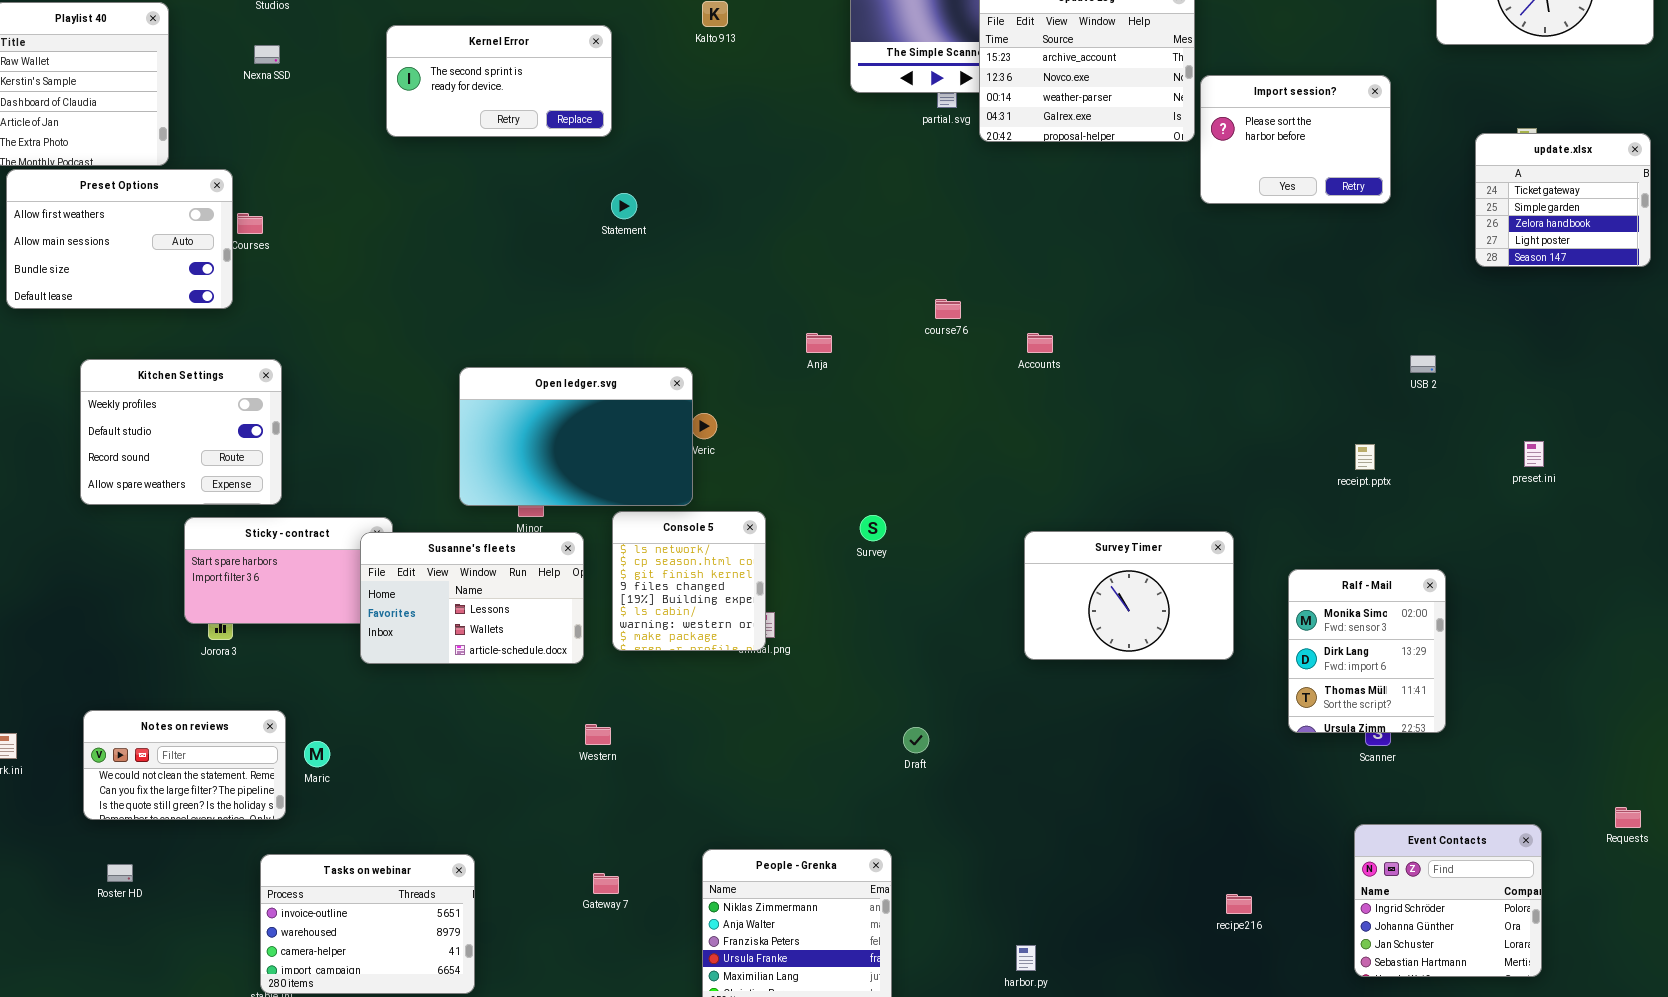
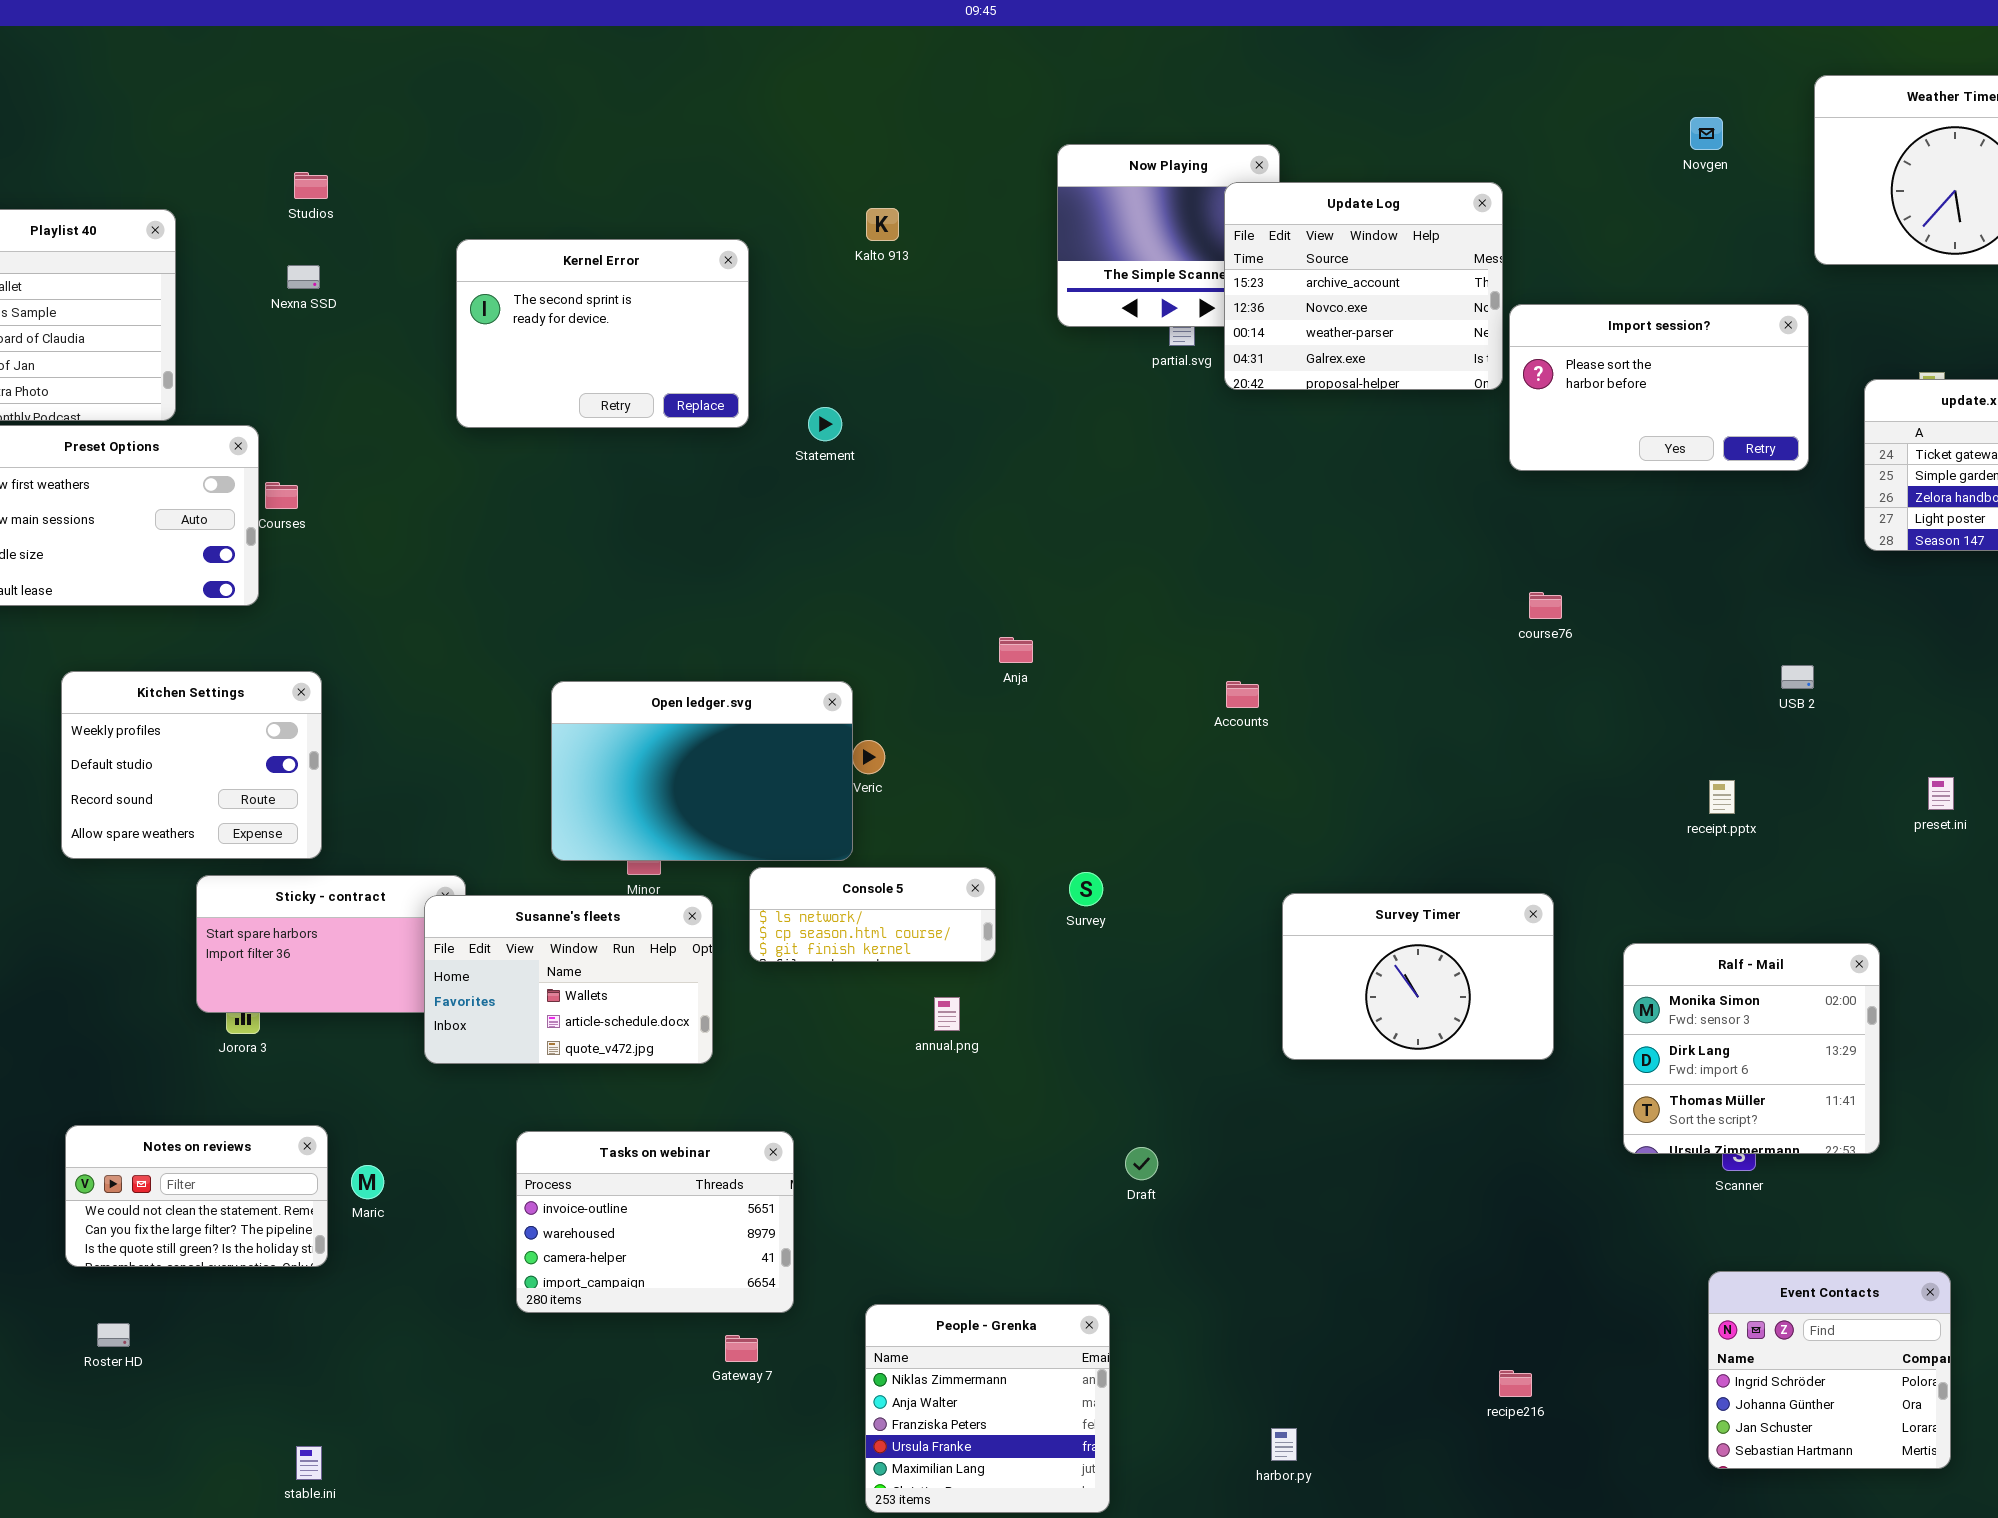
Kernel Error: [386,25,612,137] -> [456,239,749,428], resized
Import session?: [1200,75,1391,204] -> [1509,304,1809,471], resized
Statement: [611,193,637,219] -> [808,407,842,441], moved
course76: [935,299,961,319] -> [1529,592,1562,619], moved
Accounts: [1027,333,1053,353] -> [1226,681,1259,708], moved
Console 5: [612,511,766,651] -> [749,867,996,962], resized
Susanne's fleets: [360,532,584,664] -> [424,895,713,1064], scrolled down 1 row
Ralf - Mail: [1288,569,1446,733] -> [1623,943,1880,1154], resized
Tasks on webinar: [260,854,475,994] -> [516,1131,794,1313], moved
recipe216: [1226,894,1252,914] -> [1499,1370,1532,1397], moved

